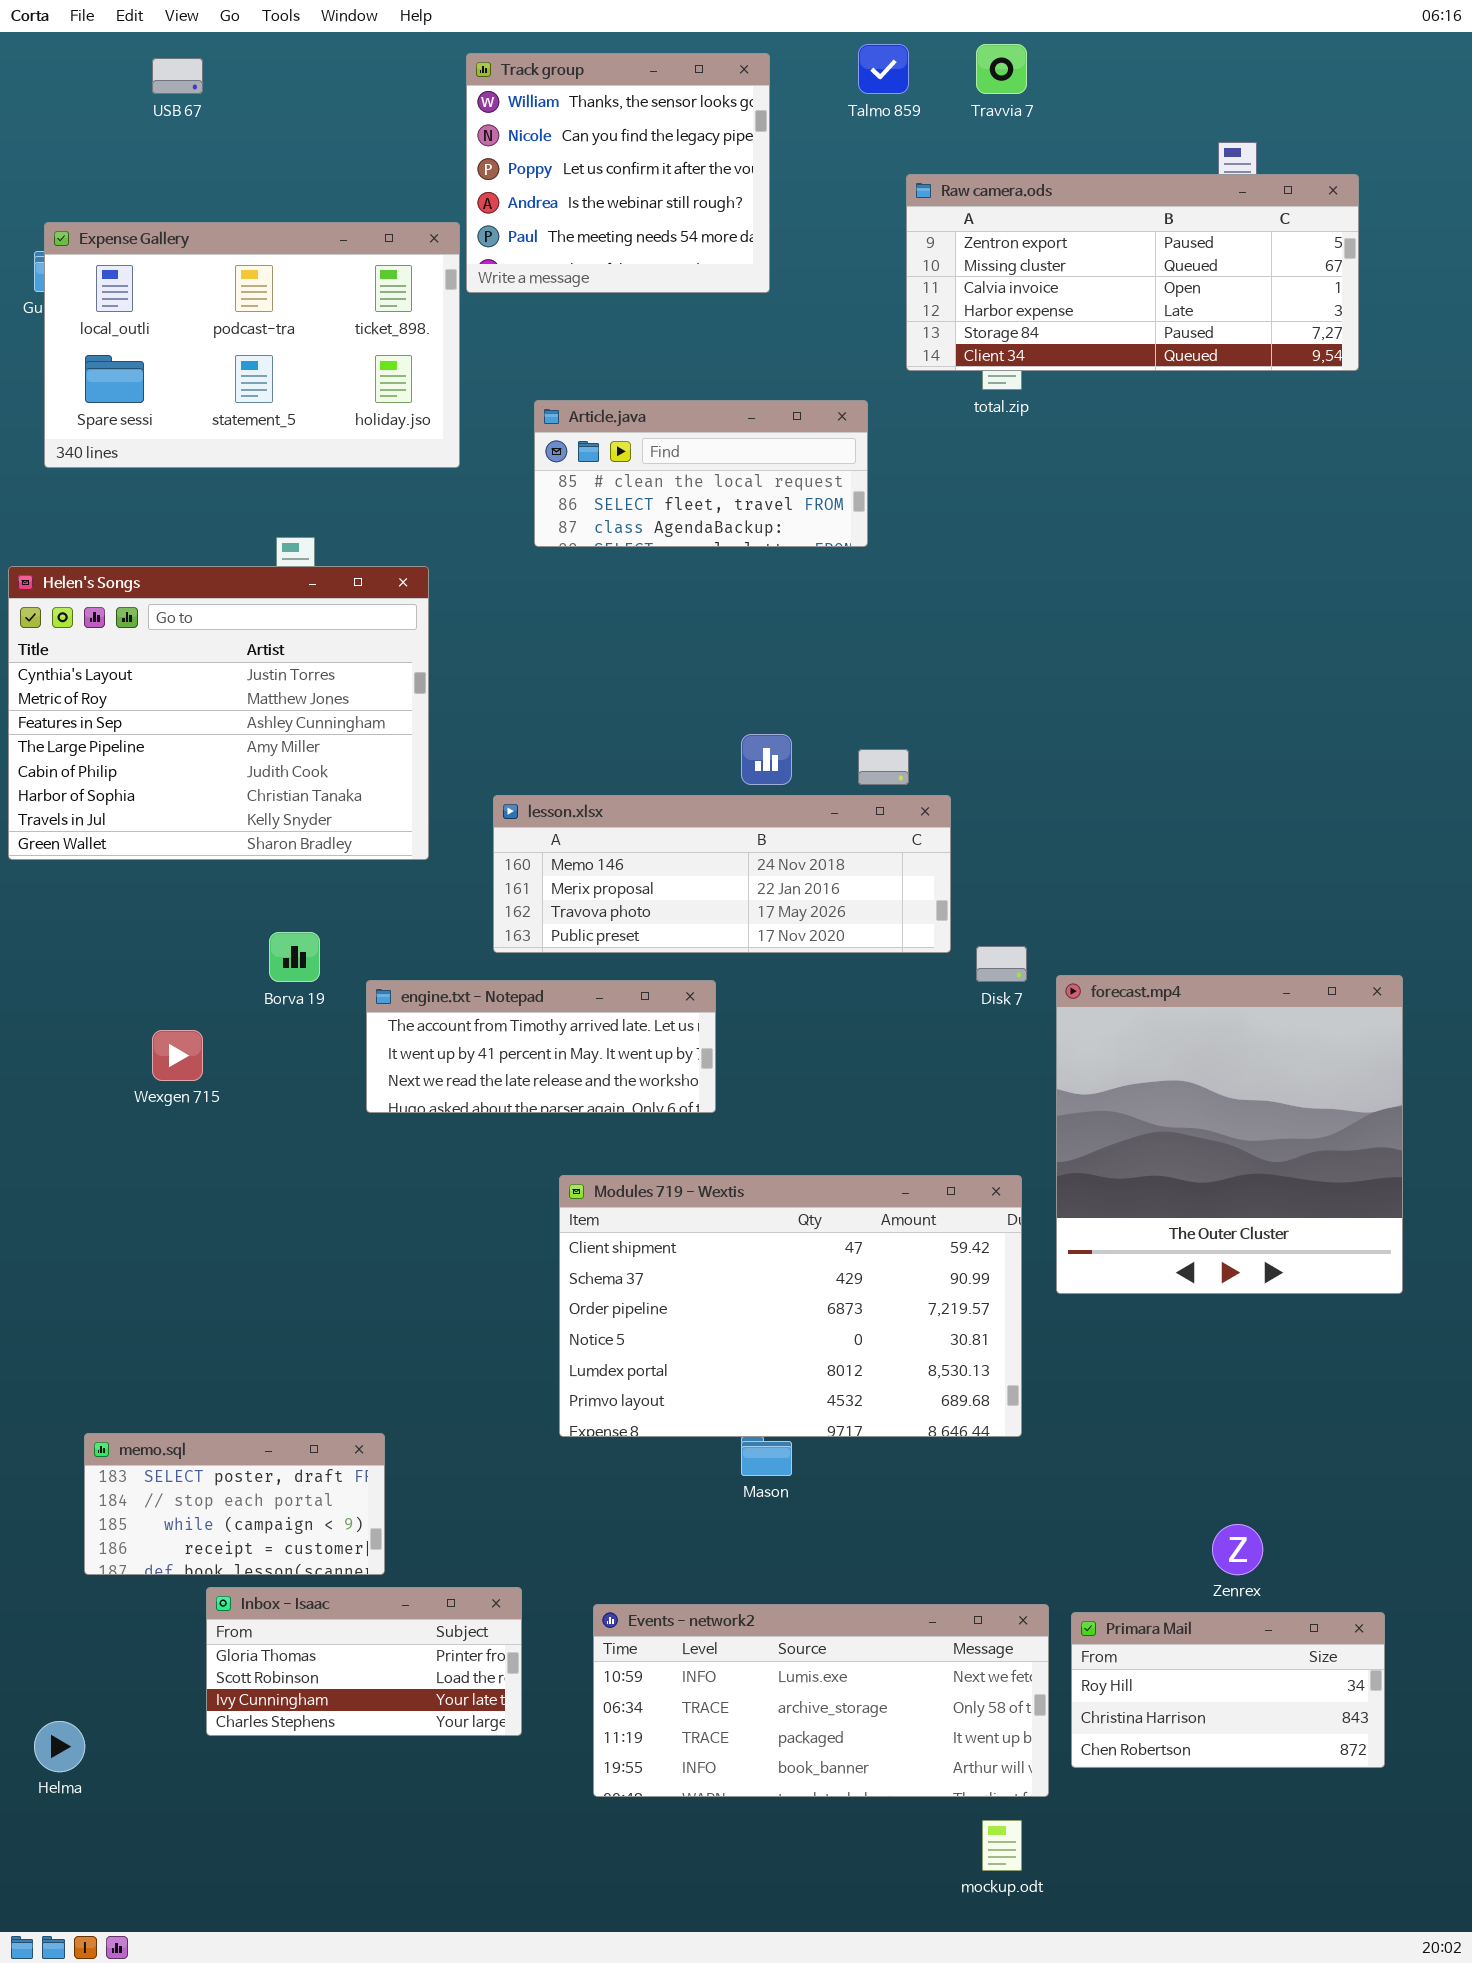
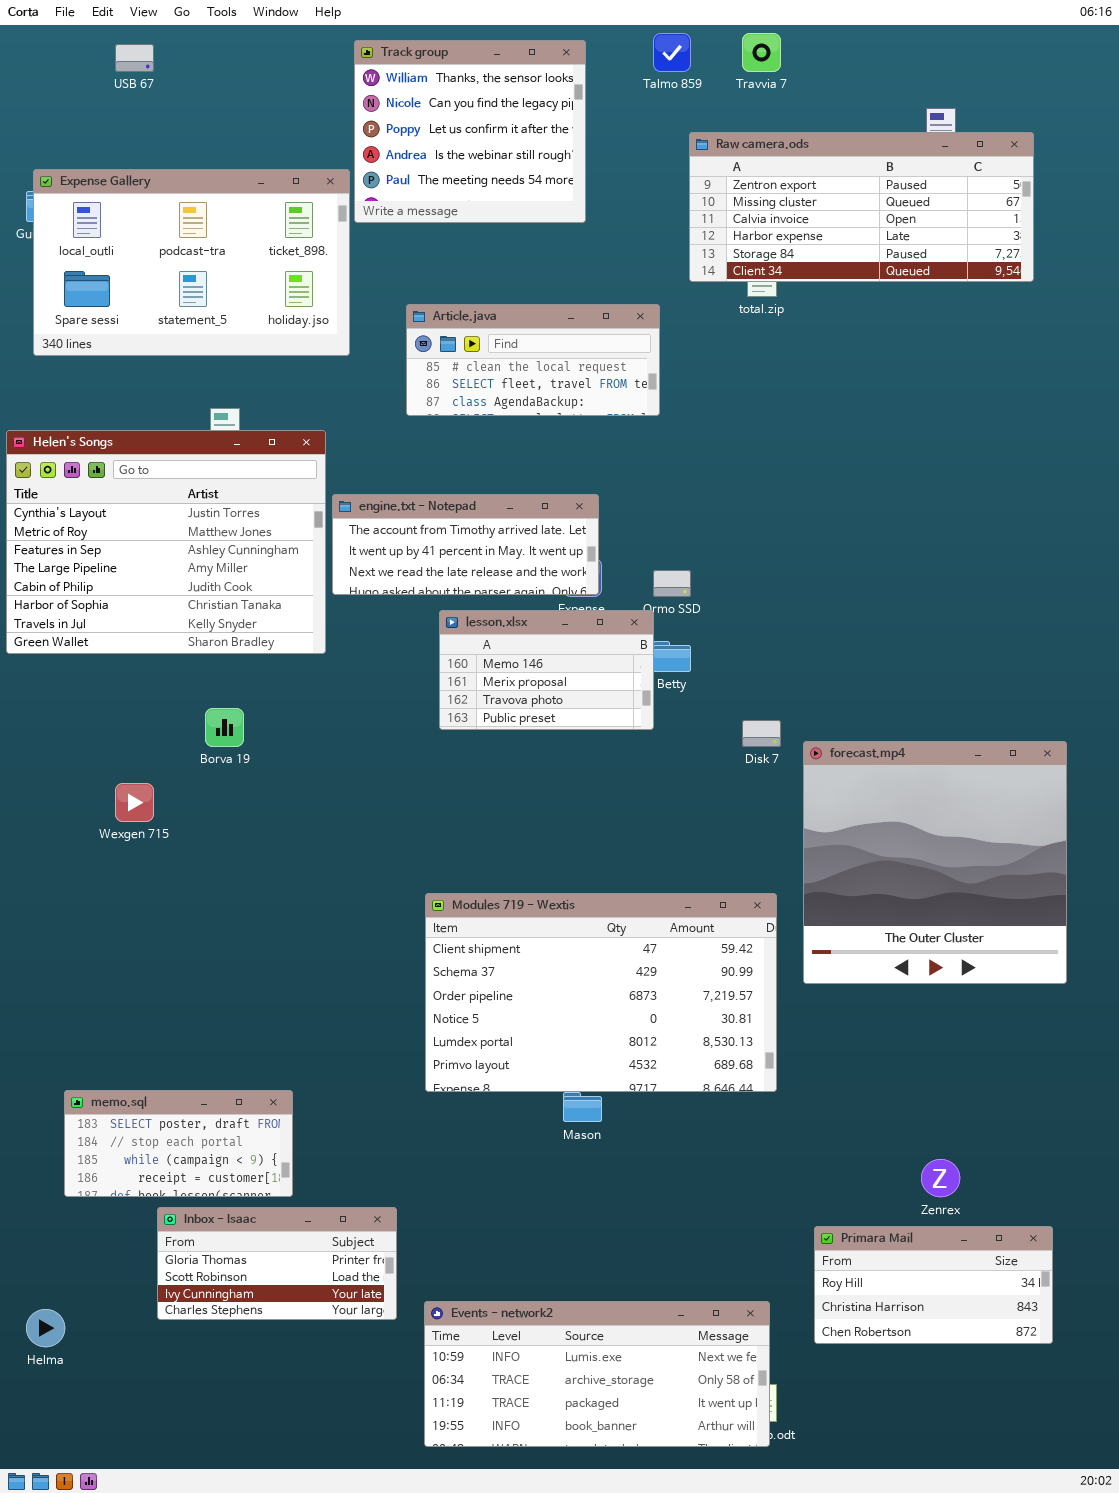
lesson.xlsx: [493,795,951,953] -> [439,610,654,730], moved, resized
engine.txt - Notepad: [366,980,716,1113] -> [332,494,599,595], moved
Events - network2: [593,1604,1049,1797] -> [424,1301,770,1447], moved

